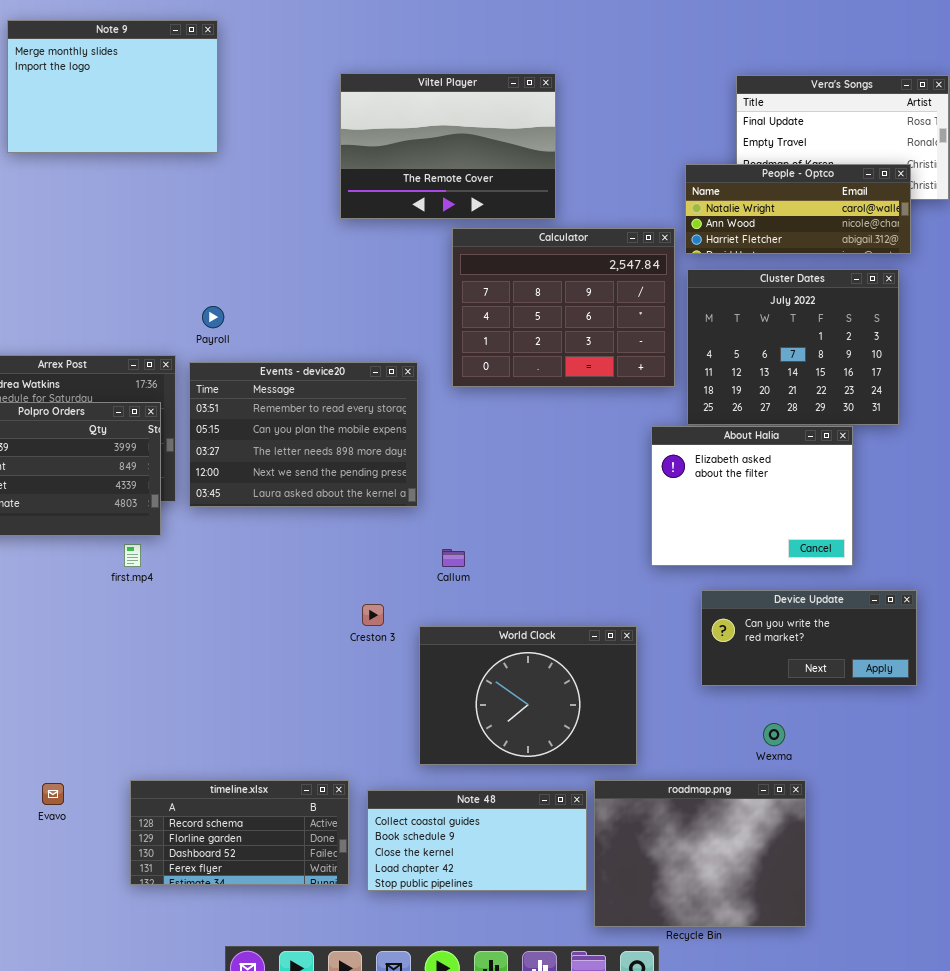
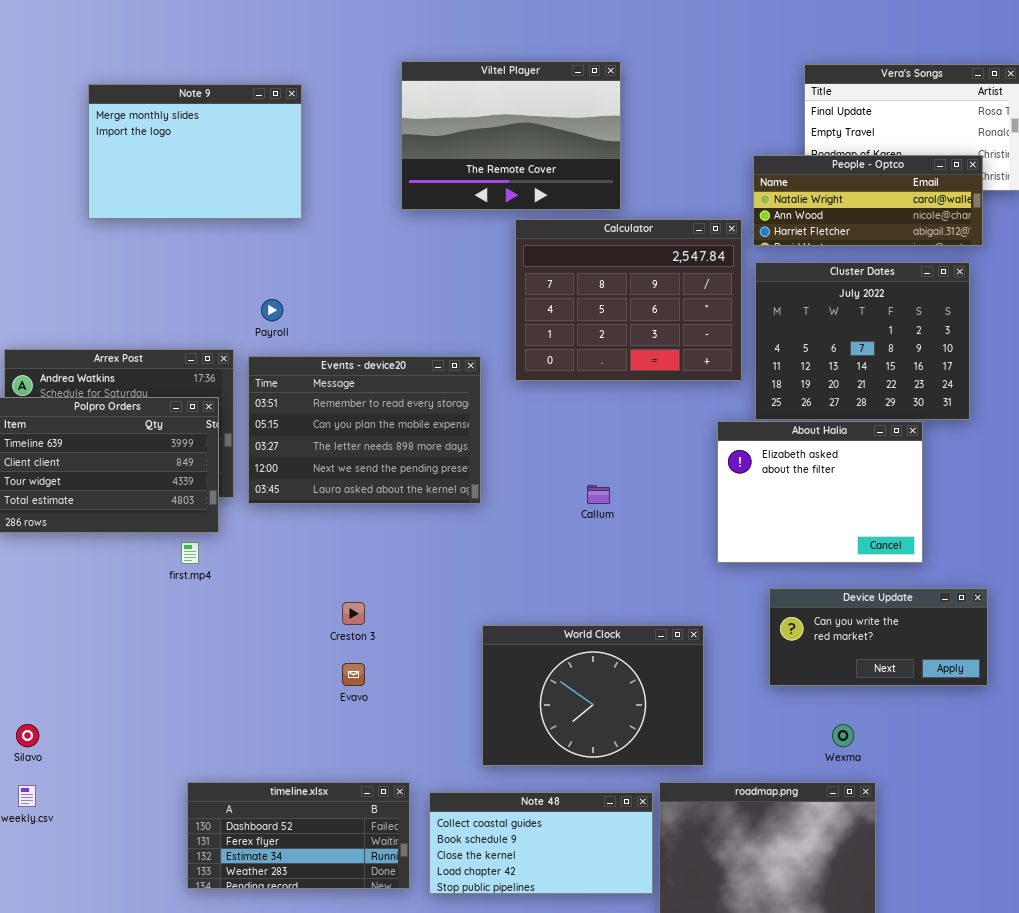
Note 9: [7,20,218,153] -> [88,84,302,219], moved
Callum: [442,549,465,567] -> [587,485,610,504], moved
Creston 3: [362,604,384,626] -> [342,602,365,625], moved
timeline.xlsx: [130,780,349,885] -> [187,782,410,889], scrolled down 2 rows
Evavo: [42,783,64,805] -> [342,663,365,686], moved

